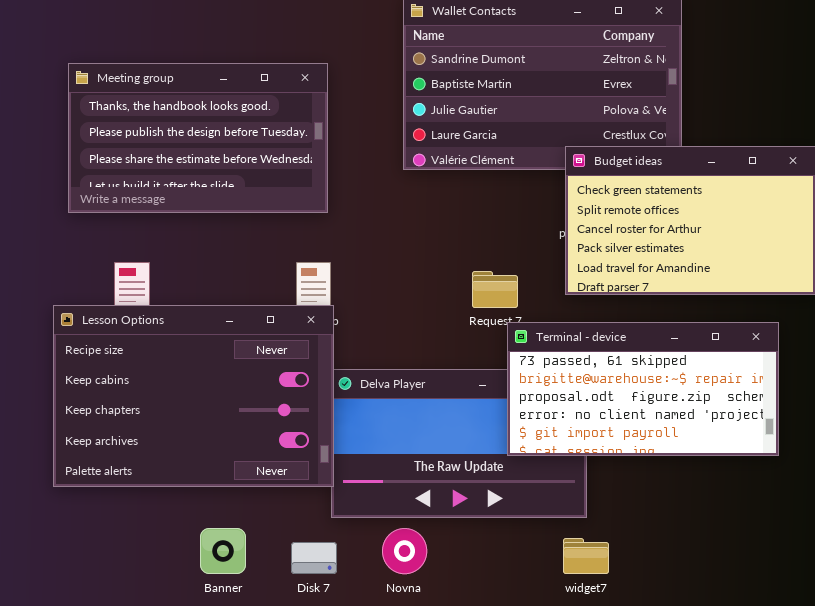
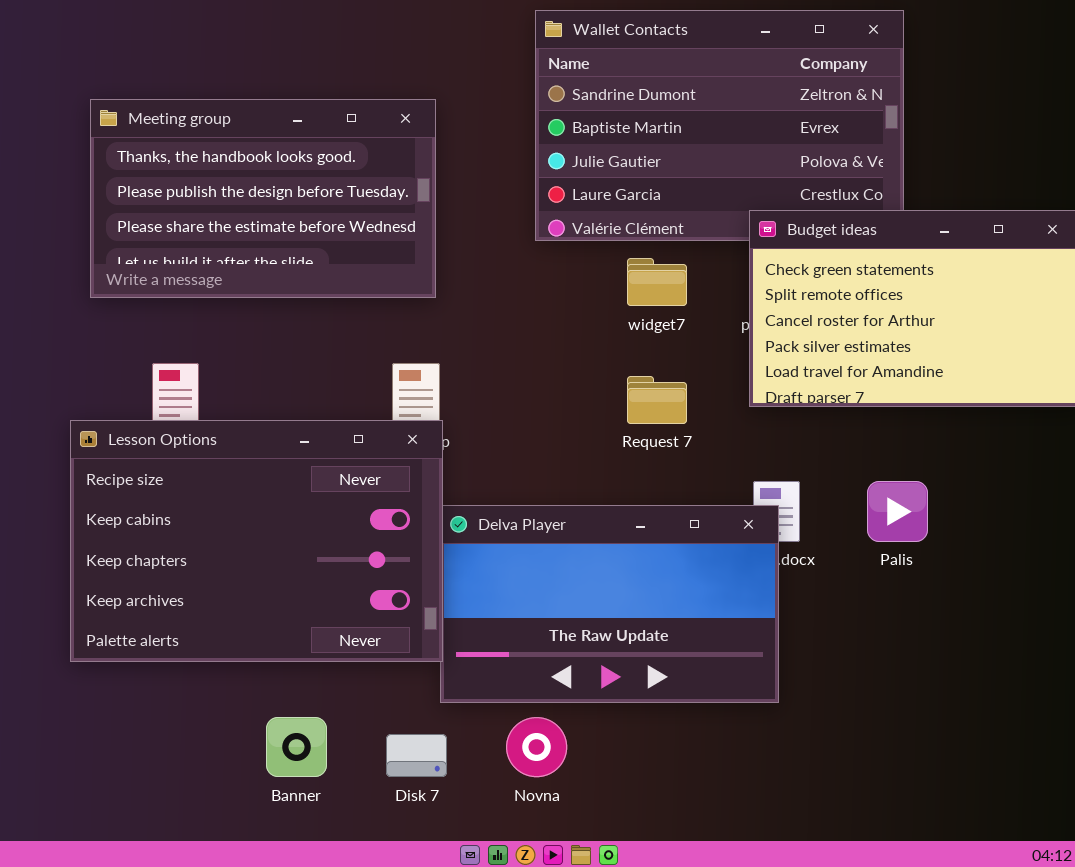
Terminal - device: [507,322,779,456] -> none, closed
widget7: [563,538,609,574] -> [627,258,687,306], moved

